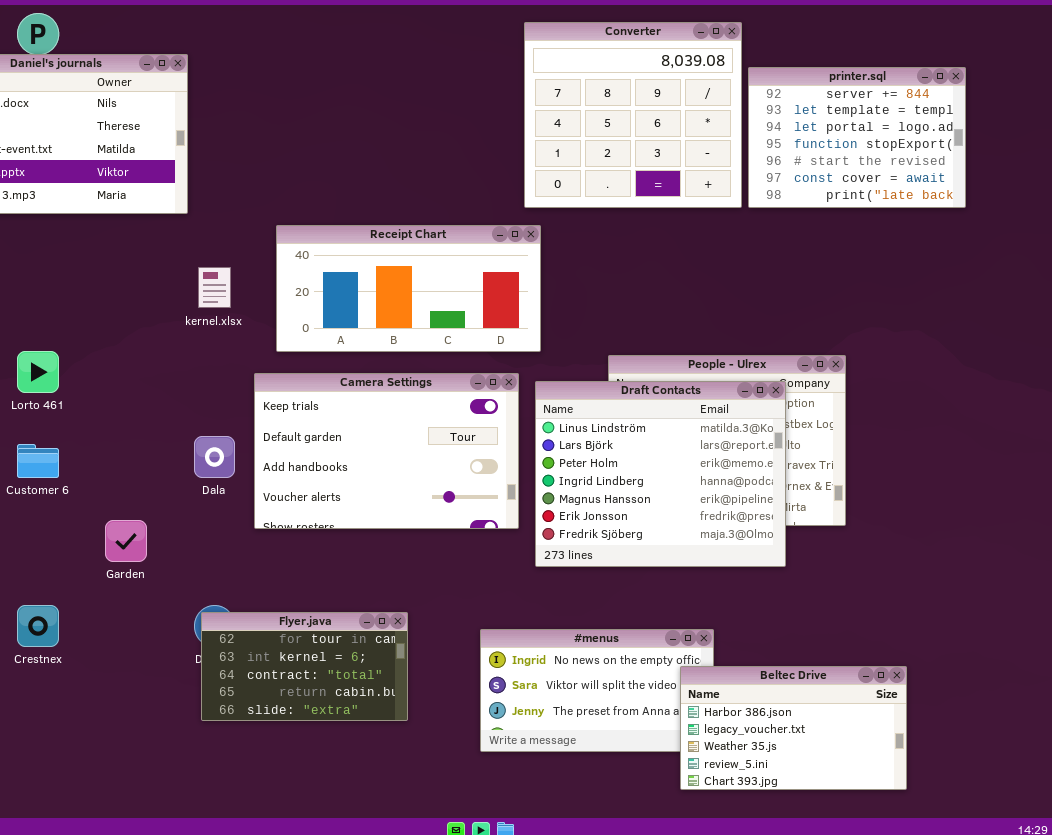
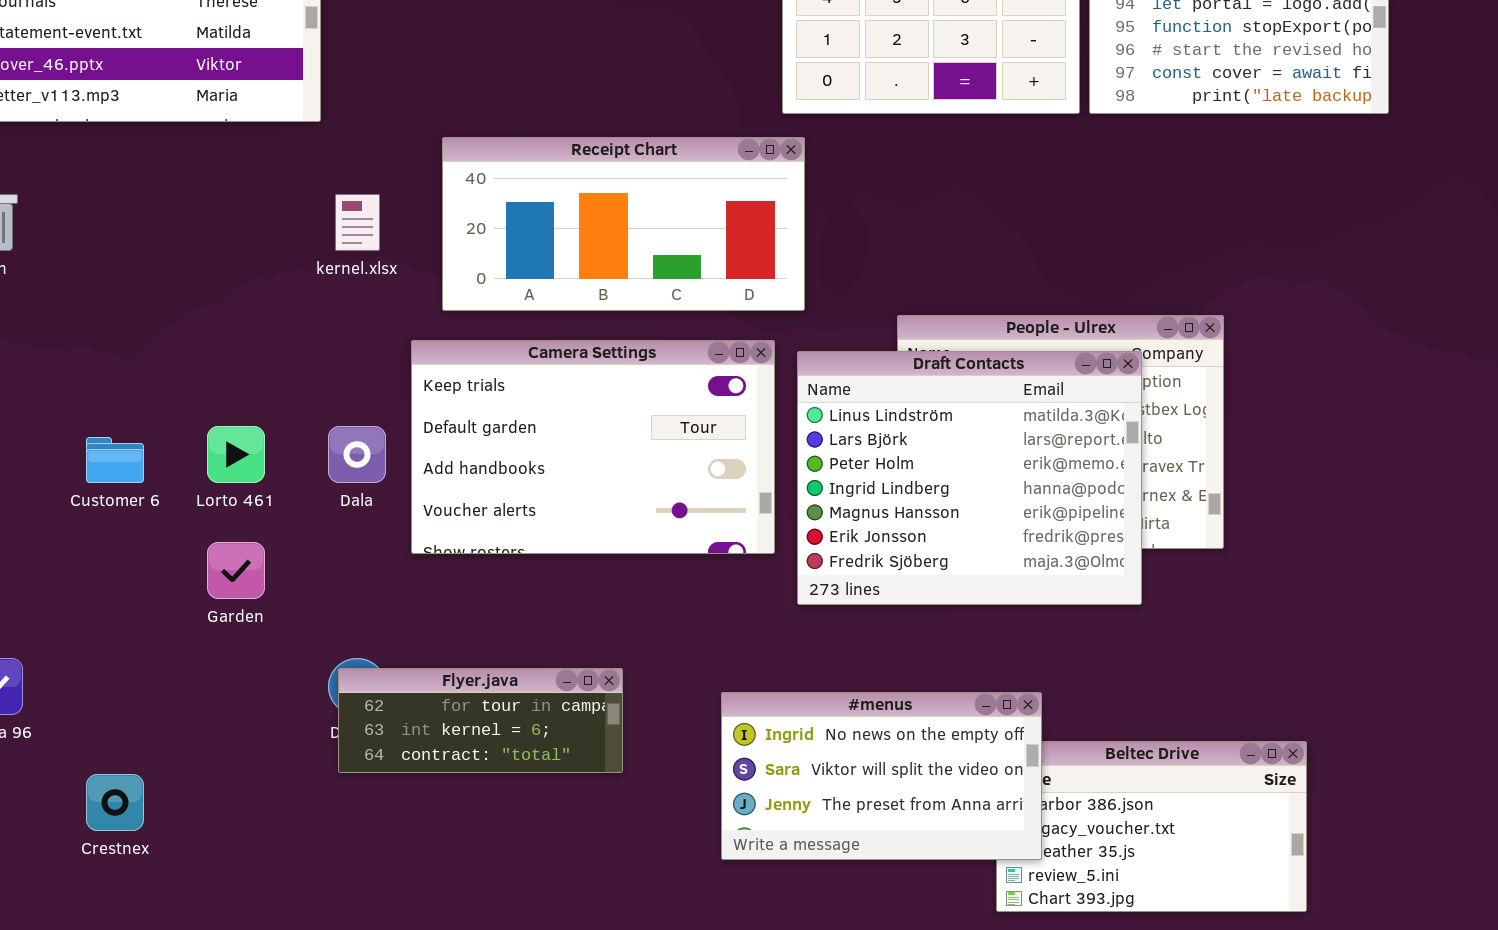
Lorto 461: [17,351,59,393] -> [207,426,265,483], moved
Crestnex: [17,605,59,647] -> [86,774,144,831], moved
Flyer.java: [201,612,408,721] -> [338,668,623,773], resized
#menus: [480,629,714,752] -> [721,692,1042,860], raised

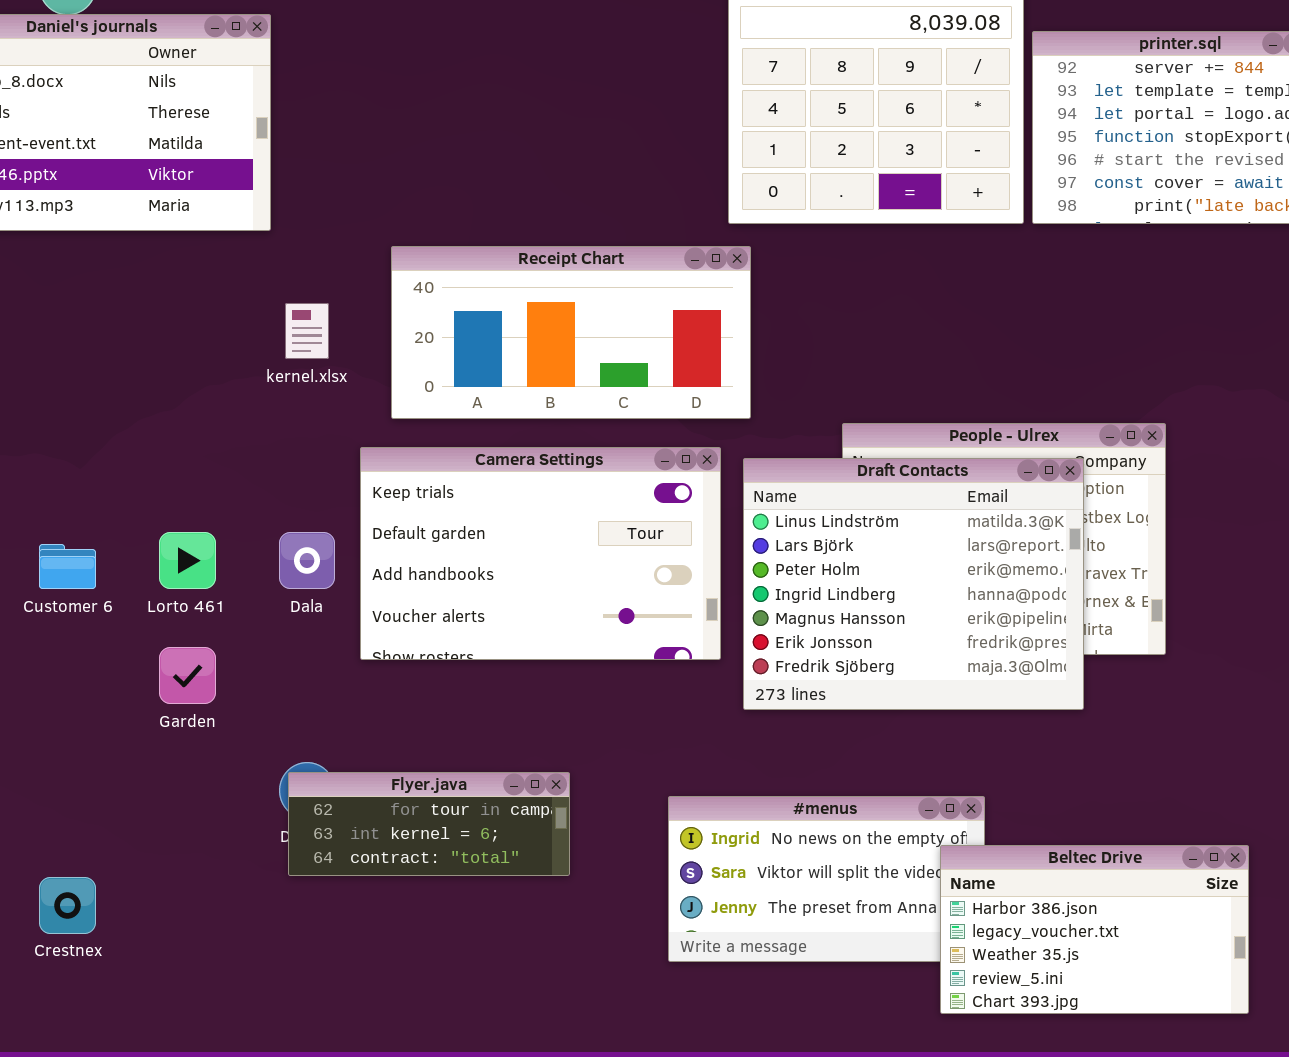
Beltec Drive: [996,741,1307,912] -> [940,845,1249,1014], raised

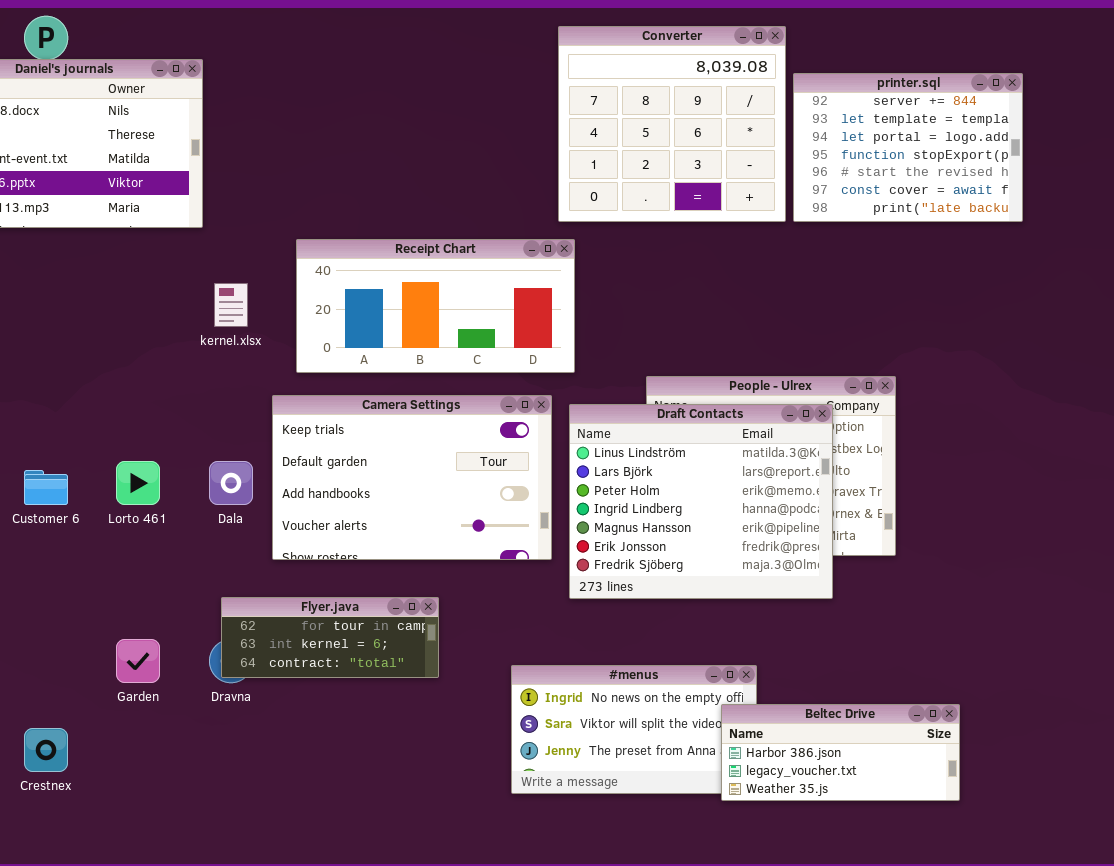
Garden: [159,647,216,704] -> [116,639,160,683], moved
Flyer.java: [288,772,570,876] -> [221,597,439,678], moved
Beltec Drive: [940,845,1249,1014] -> [721,704,960,801], resized

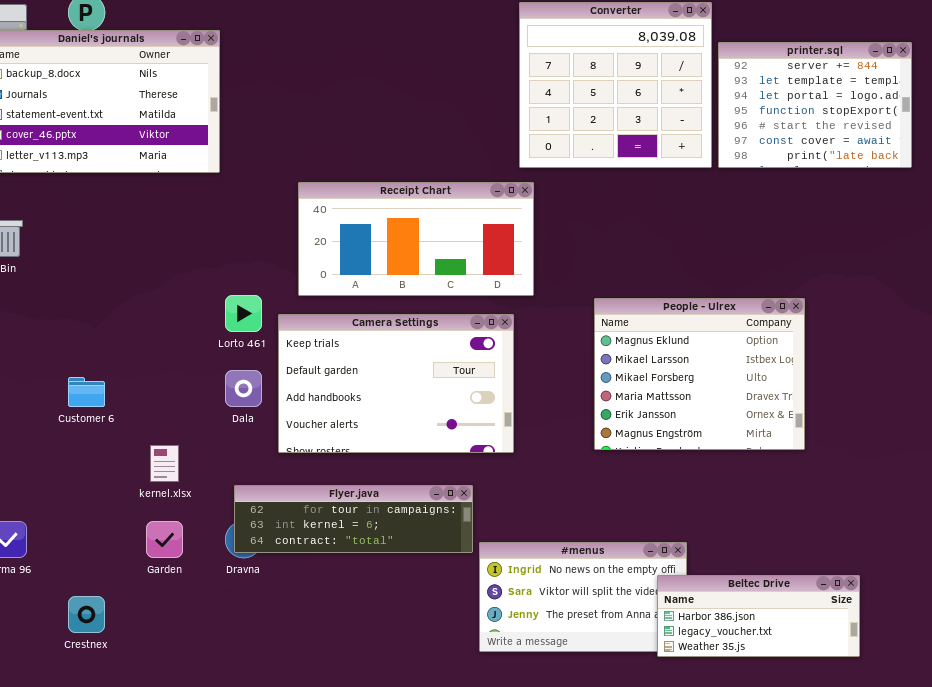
kernel.xlsx: [214,283,248,327] -> [150,445,179,482], moved
Draft Contacts: [569,404,833,599] -> none, closed
Lorto 461: [116,461,160,505] -> [225,295,262,332], moved
Flyer.java: [221,597,439,678] -> [234,485,473,553], resized

